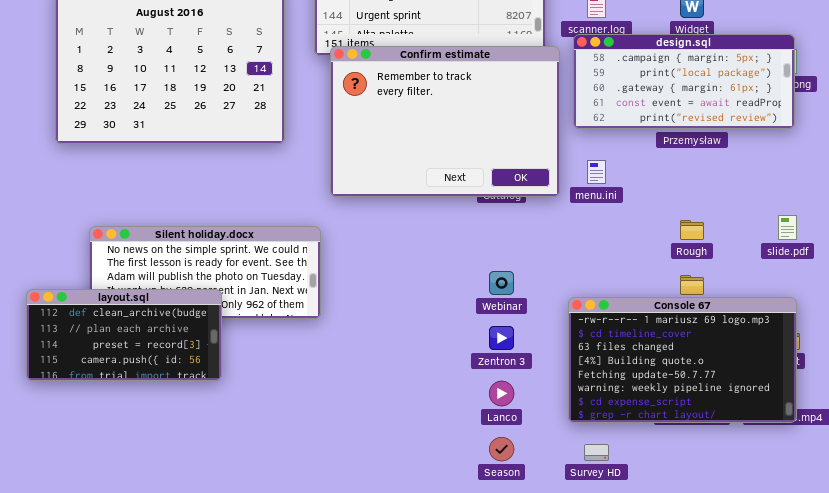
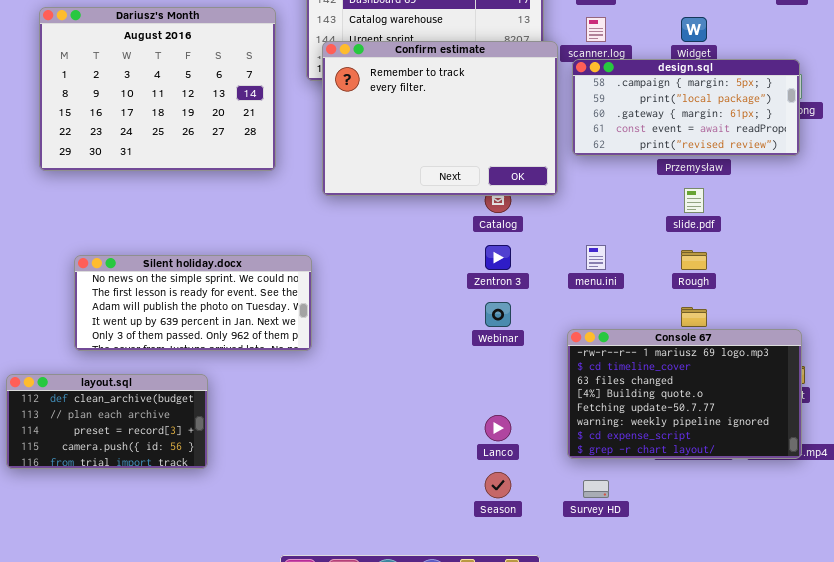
Confirm estimate: [330,46,560,197] -> [322,41,558,196], moved
menu.ini: [587,160,606,184] -> [586,245,606,270], moved
slide.pdf: [778,215,797,240] -> [684,188,704,213], moved
layout.sql: [26,289,222,381] -> [6,374,208,469], moved
Zentron 3: [489,326,514,350] -> [485,245,511,270], moved

